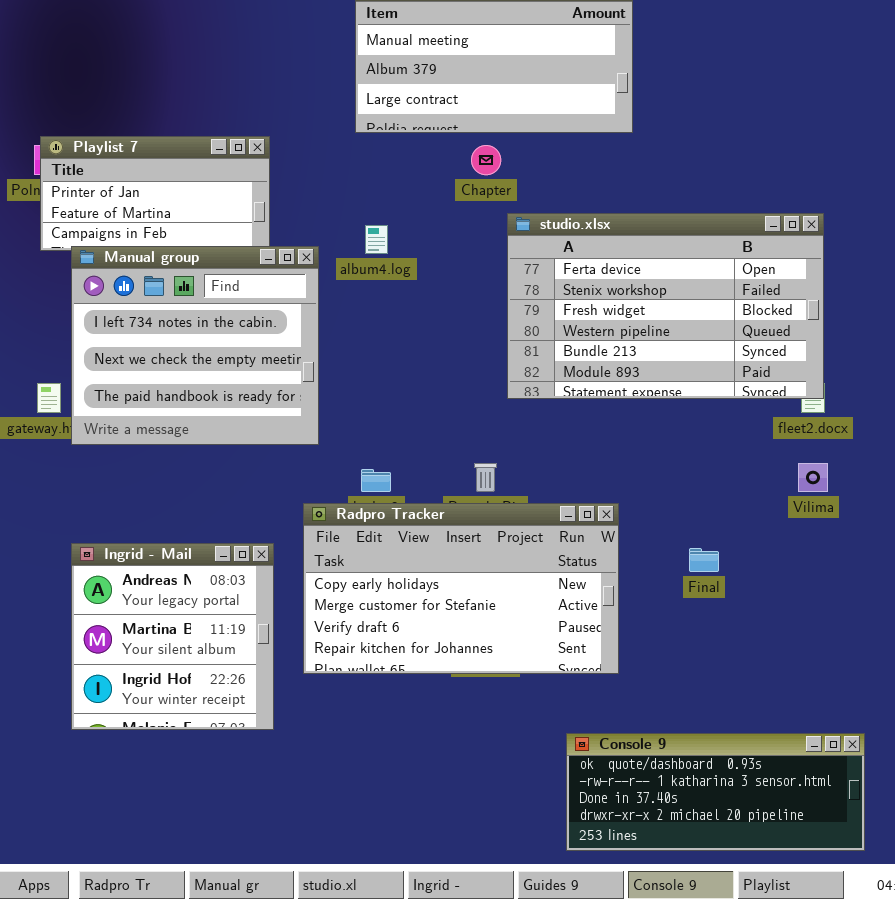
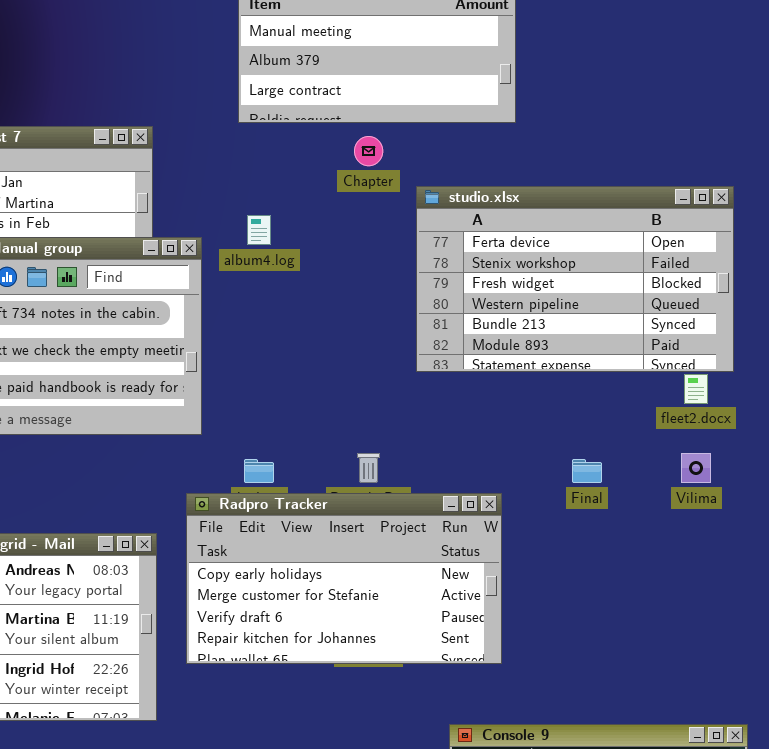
studio.xlsx: [507,213,824,399] -> [416,186,734,372], moved
Final: [689,548,719,572] -> [572,459,602,483], moved

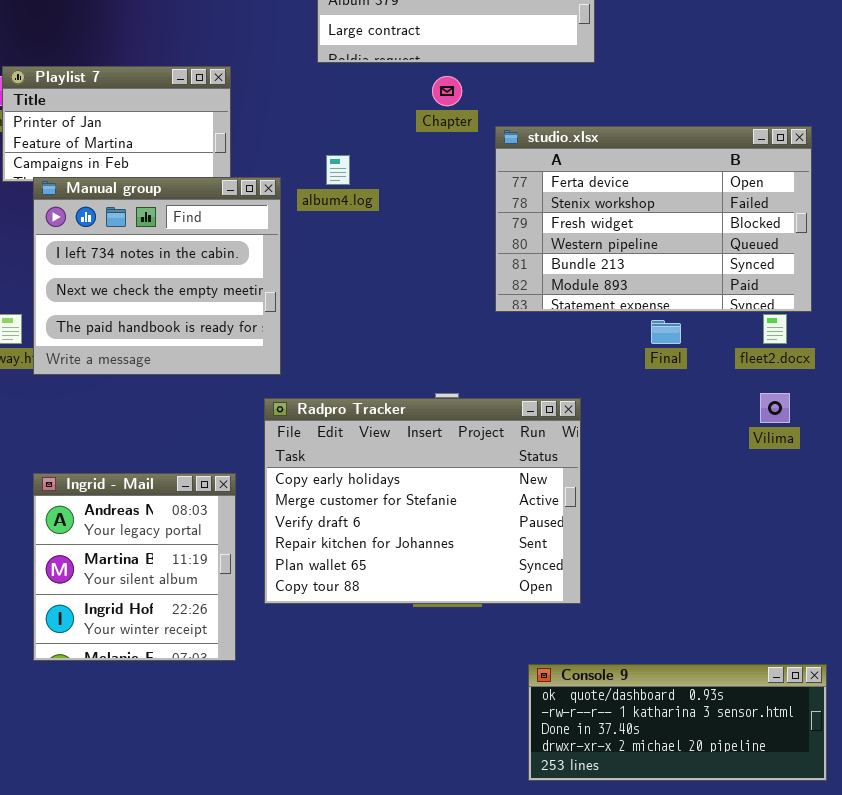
Final: [572,459,602,483] -> [651,320,681,344], moved
Radpro Tracker: [186,493,502,664] -> [264,398,581,604], resized

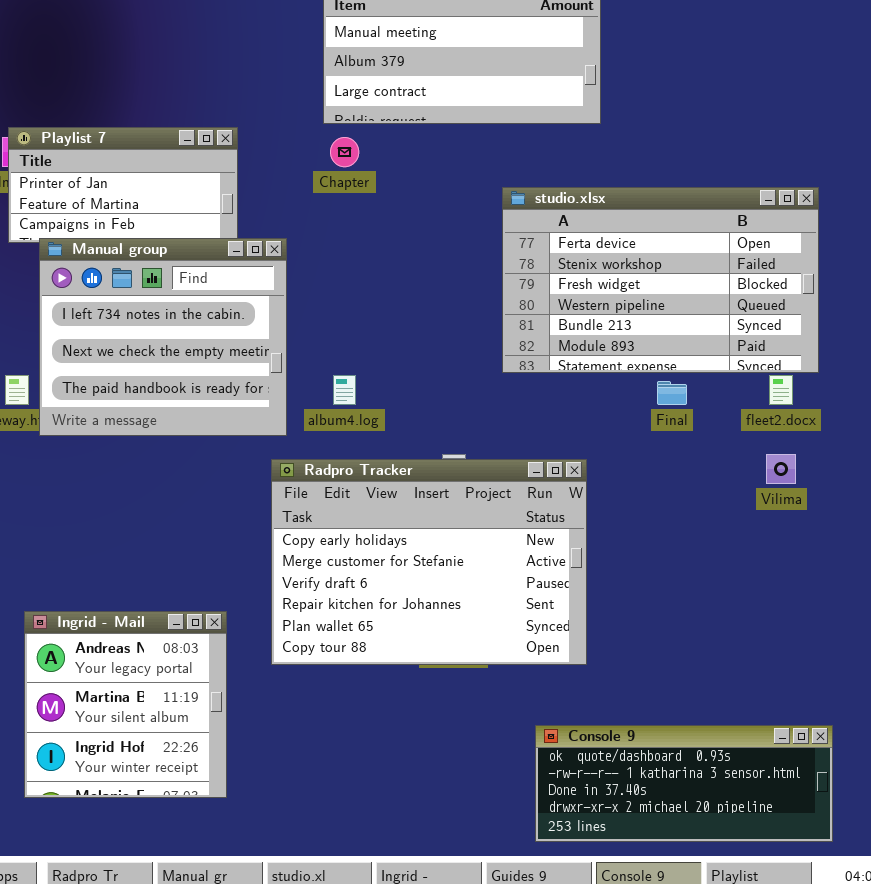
Chapter: [432,76,462,106] -> [330,137,359,167], moved
album4.log: [326,155,350,185] -> [333,375,356,405], moved
Ingrid - Mail: [33,473,236,661] -> [24,611,227,798], moved

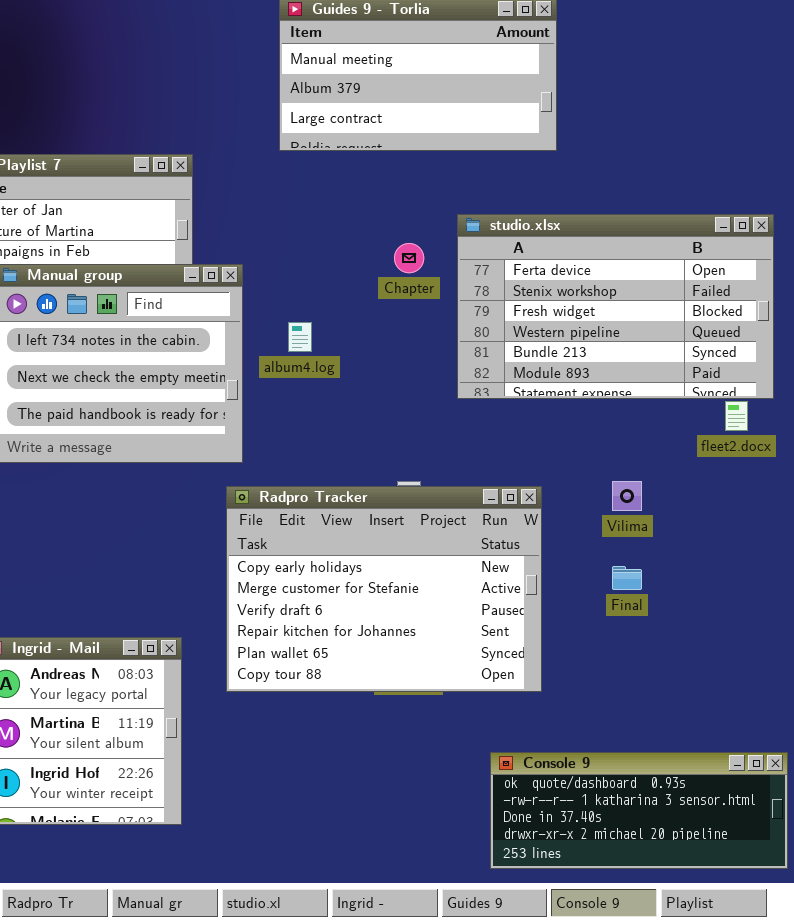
Chapter: [330,137,359,167] -> [394,243,424,273], moved
album4.log: [333,375,356,405] -> [288,322,312,352], moved
Final: [657,381,687,405] -> [612,566,642,590], moved
Vilima: [766,454,796,484] -> [612,481,642,511], moved

